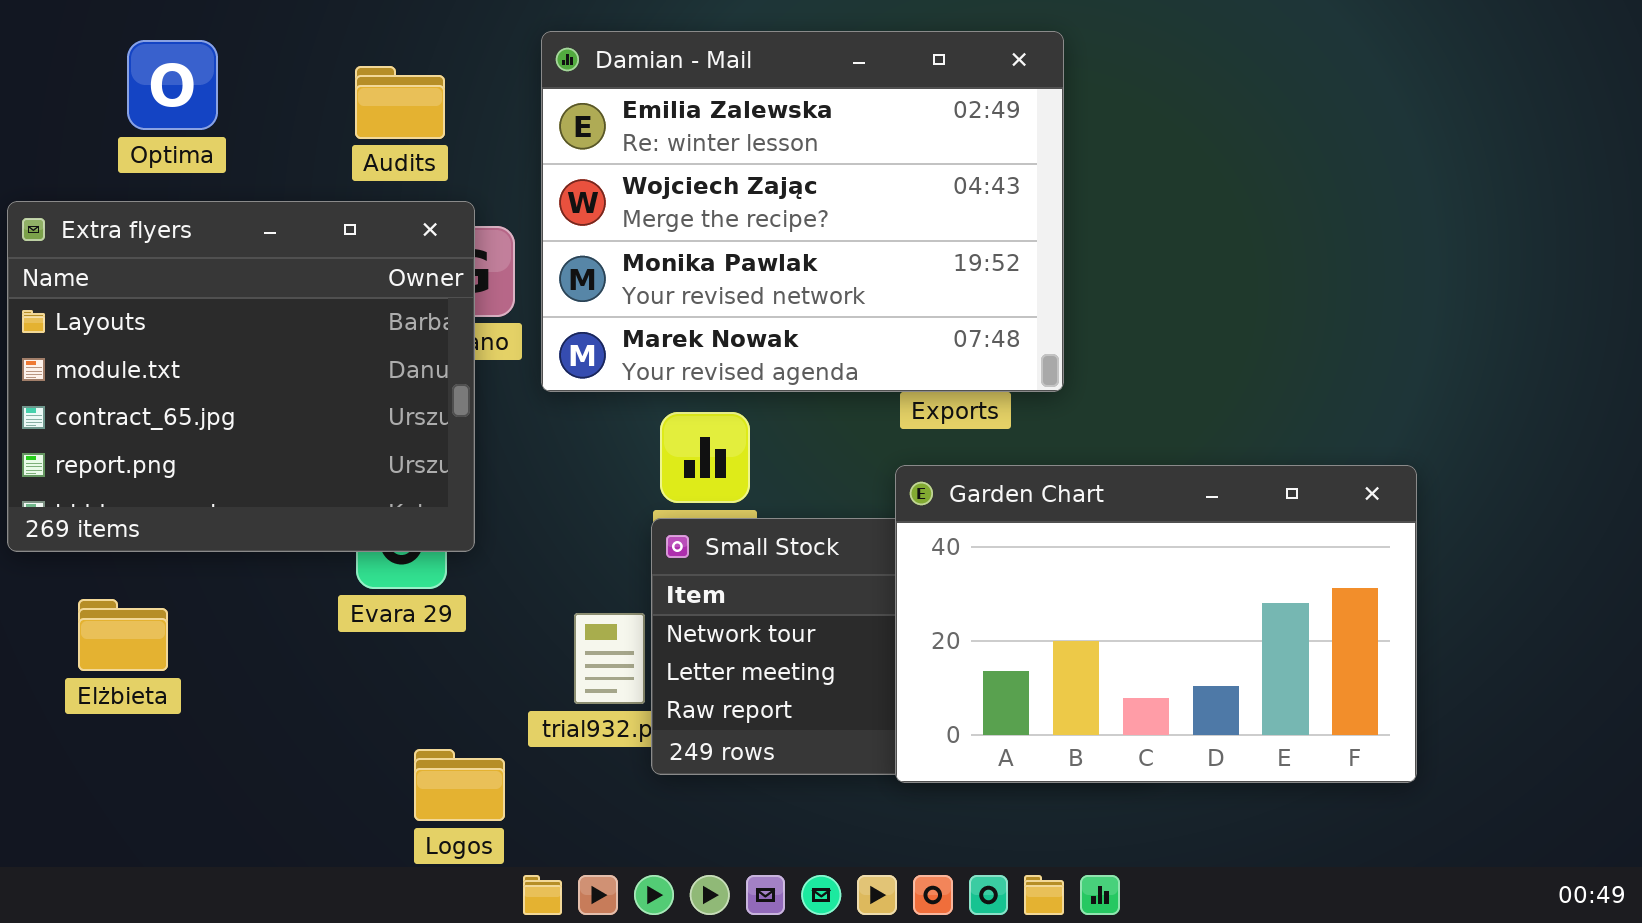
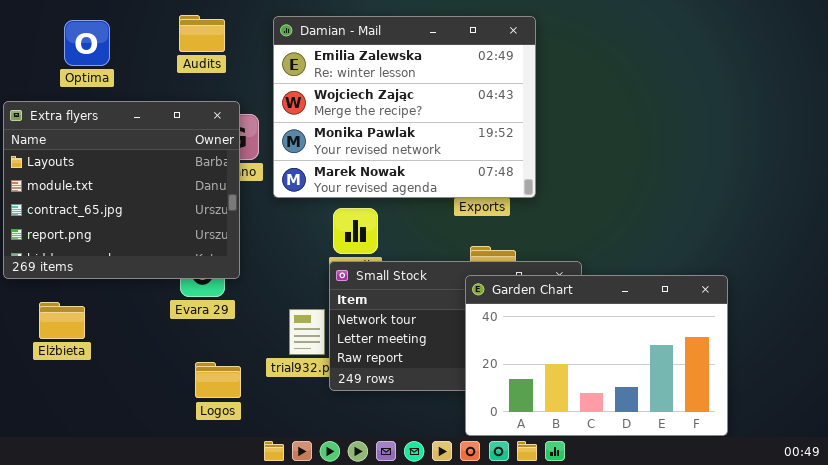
Audits: [355,66,445,139] -> [179,15,225,52], moved
Garden Chart: [895,465,1417,783] -> [465,275,728,436], moved
Logos: [414,749,505,821] -> [195,362,241,398], moved

